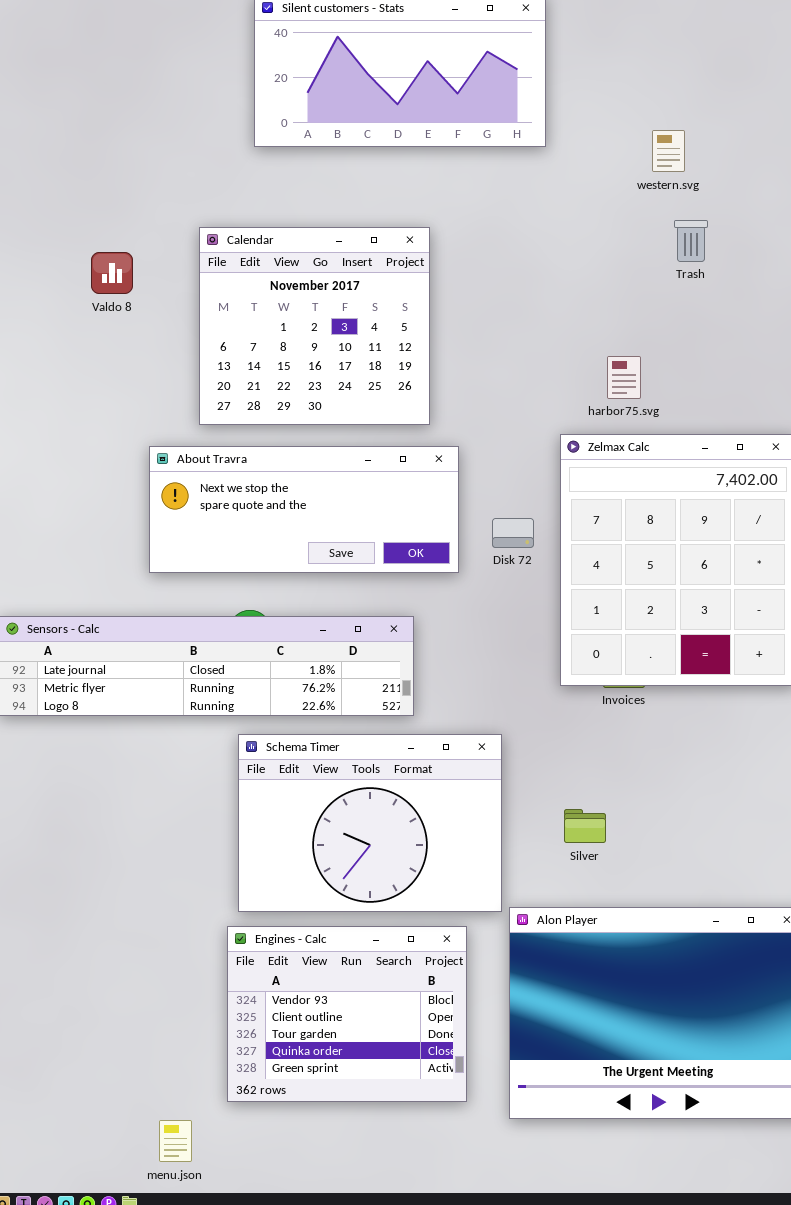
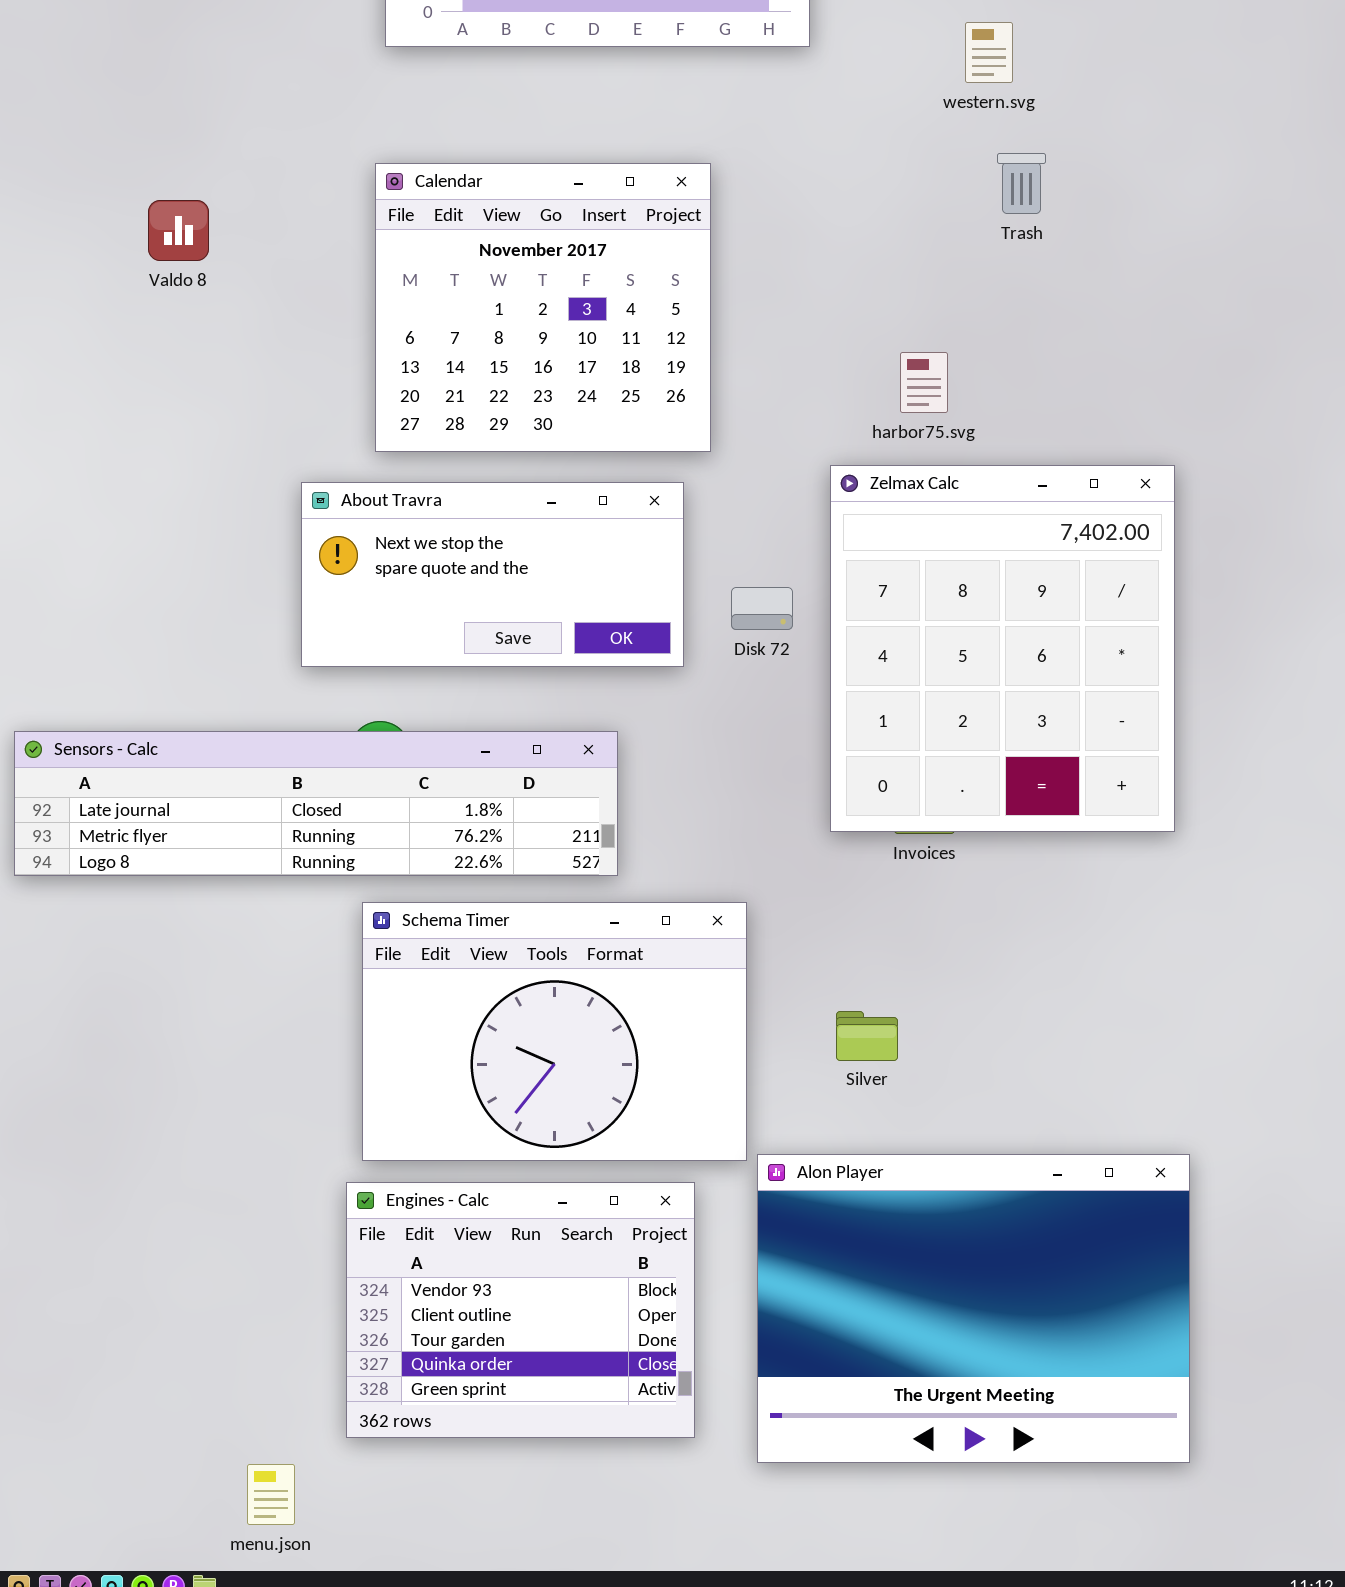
Calendar: [199,227,430,425] -> [375,163,711,452], moved
About Travra: [149,446,459,573] -> [301,482,684,667], resized

